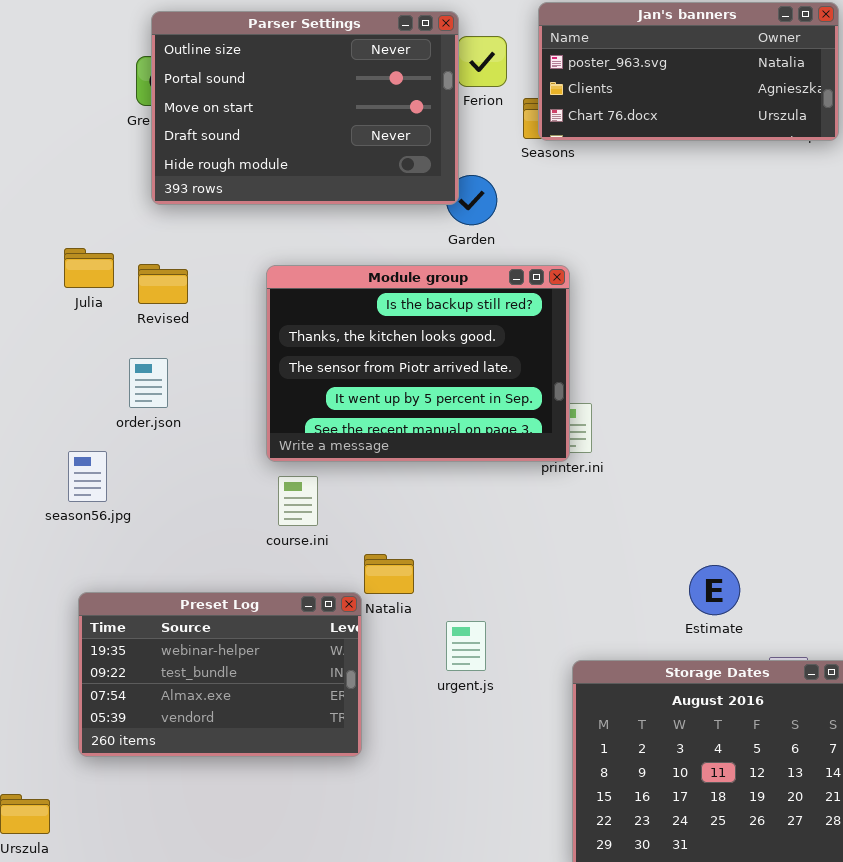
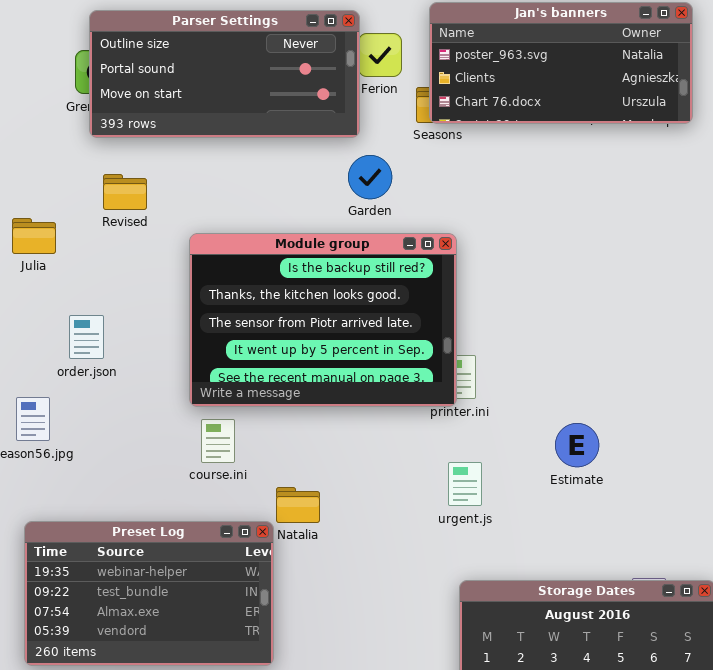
Parser Settings: [151,11,459,205] -> [89,10,360,138], resized
Revised: [138,264,188,304] -> [103,174,147,210], moved
Estimate: [689,565,740,615] -> [555,423,599,467], moved
urgent.js: [446,621,486,671] -> [448,462,482,506], moved

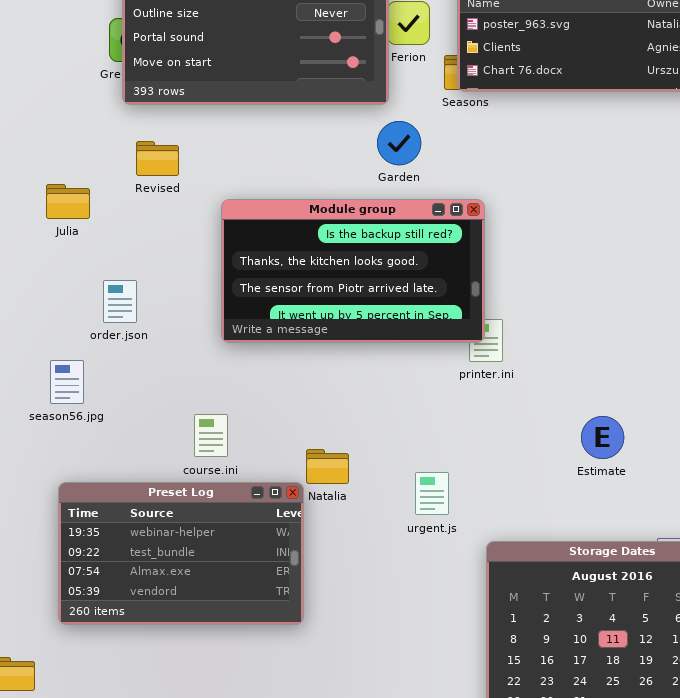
Module group: [189,233,457,407] -> [221,199,485,343], resized
course.ini: [201,419,235,463] -> [194,414,228,457], moved
Estimate: [555,423,599,467] -> [581,416,624,459], moved
urgent.js: [448,462,482,506] -> [415,472,449,515], moved

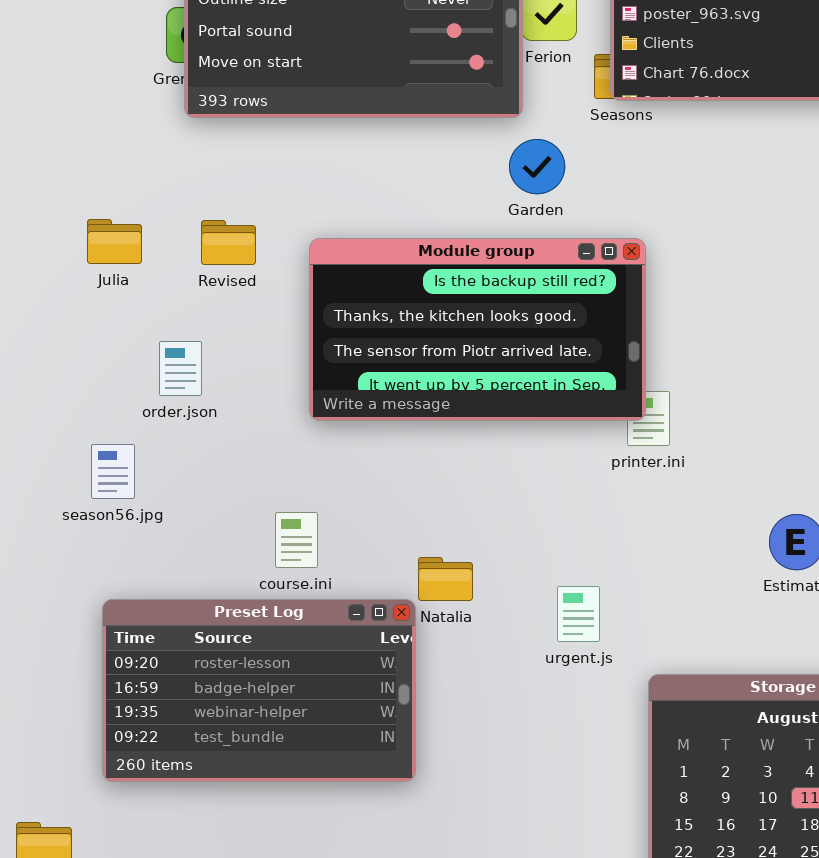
Revised: [136,141,179,176] -> [201,220,256,265], moved
Preset Log: [58,482,304,625] -> [102,599,416,782], scrolled up 2 rows

